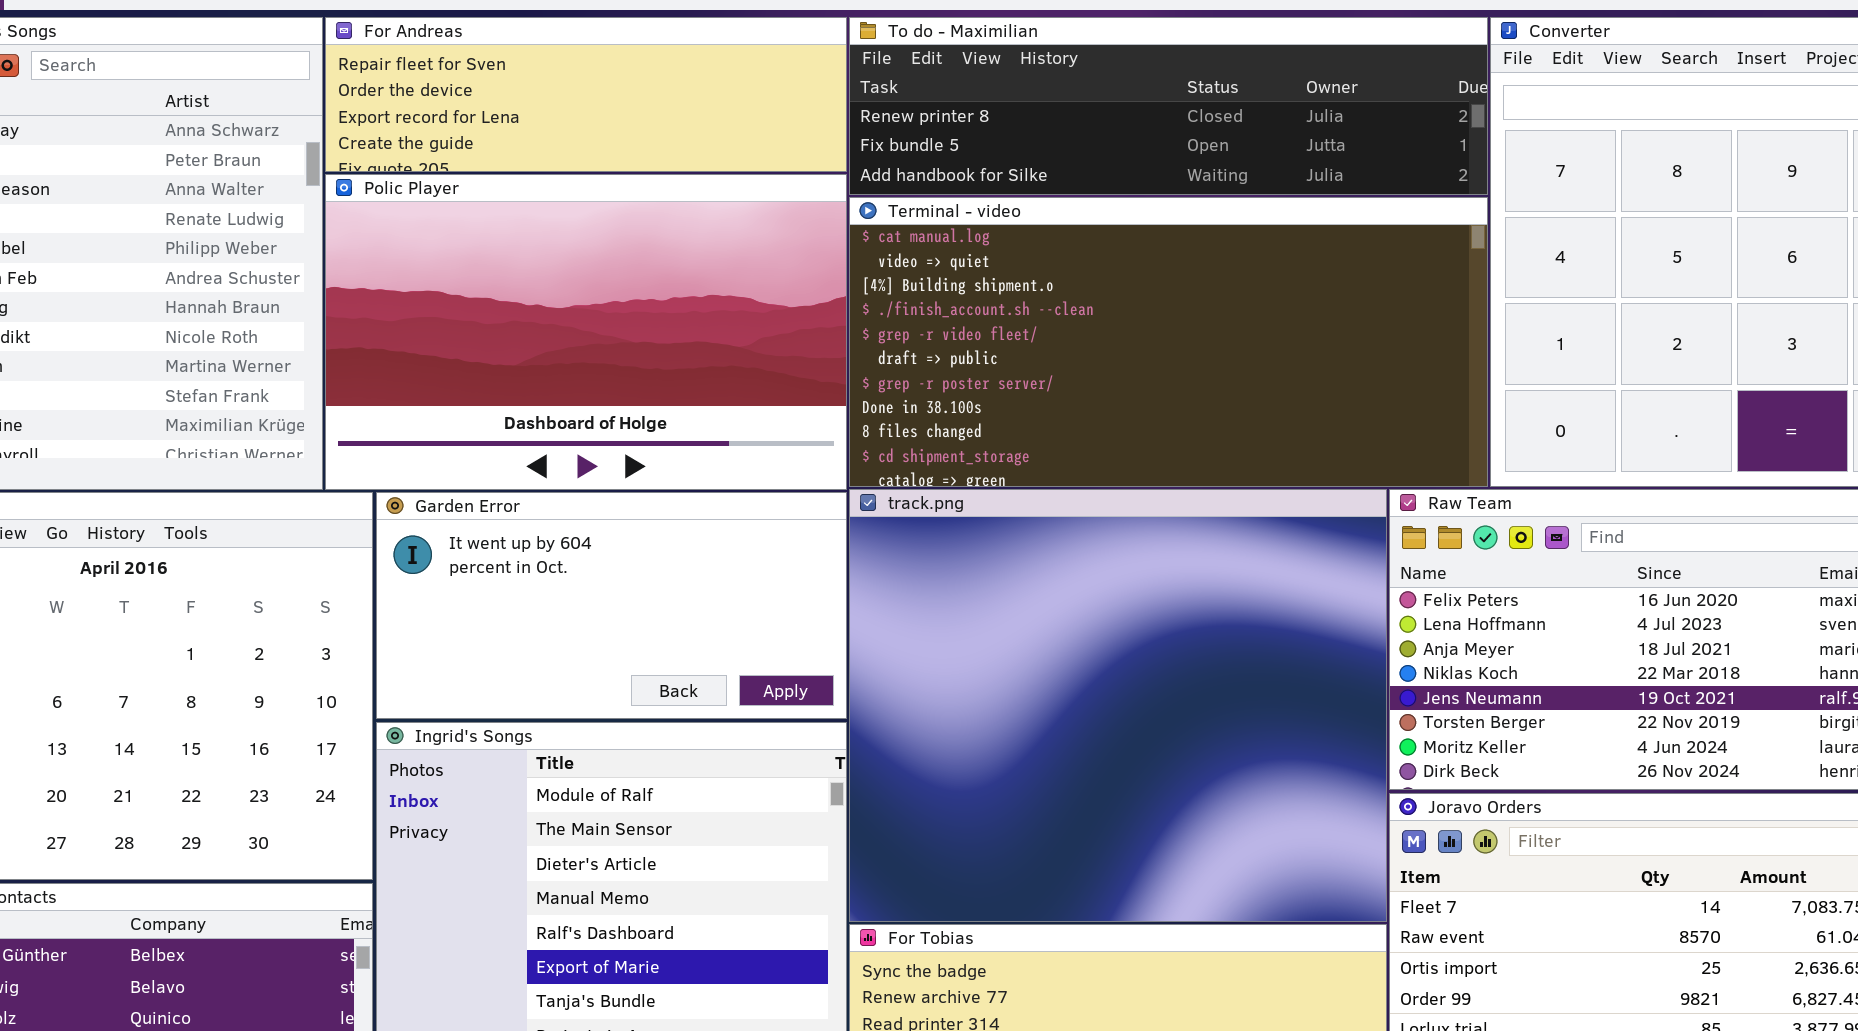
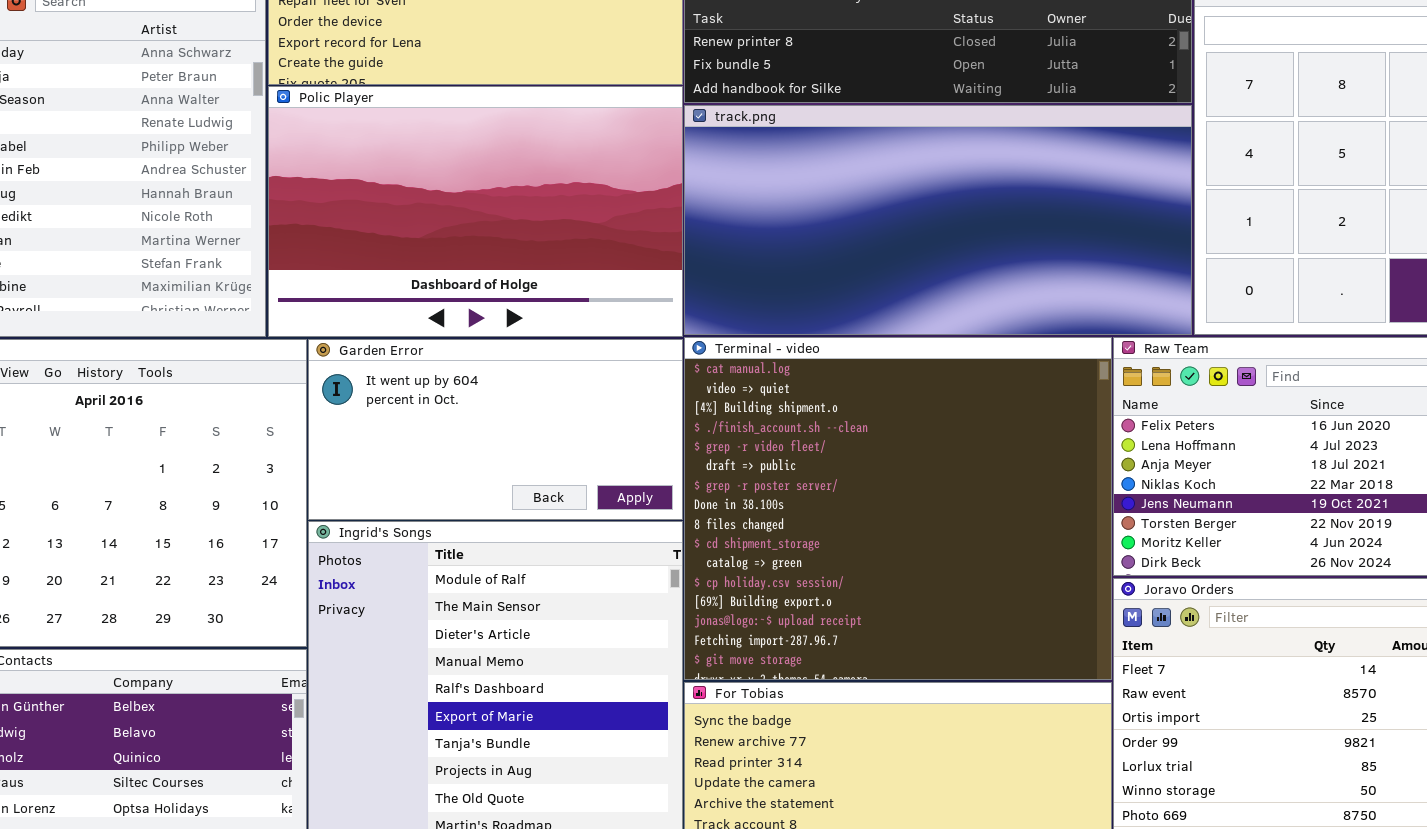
Terminal - video: [849,197,1488,487] -> [684,337,1112,680], moved, resized
track.png: [849,489,1387,922] -> [684,105,1192,335], moved, resized

